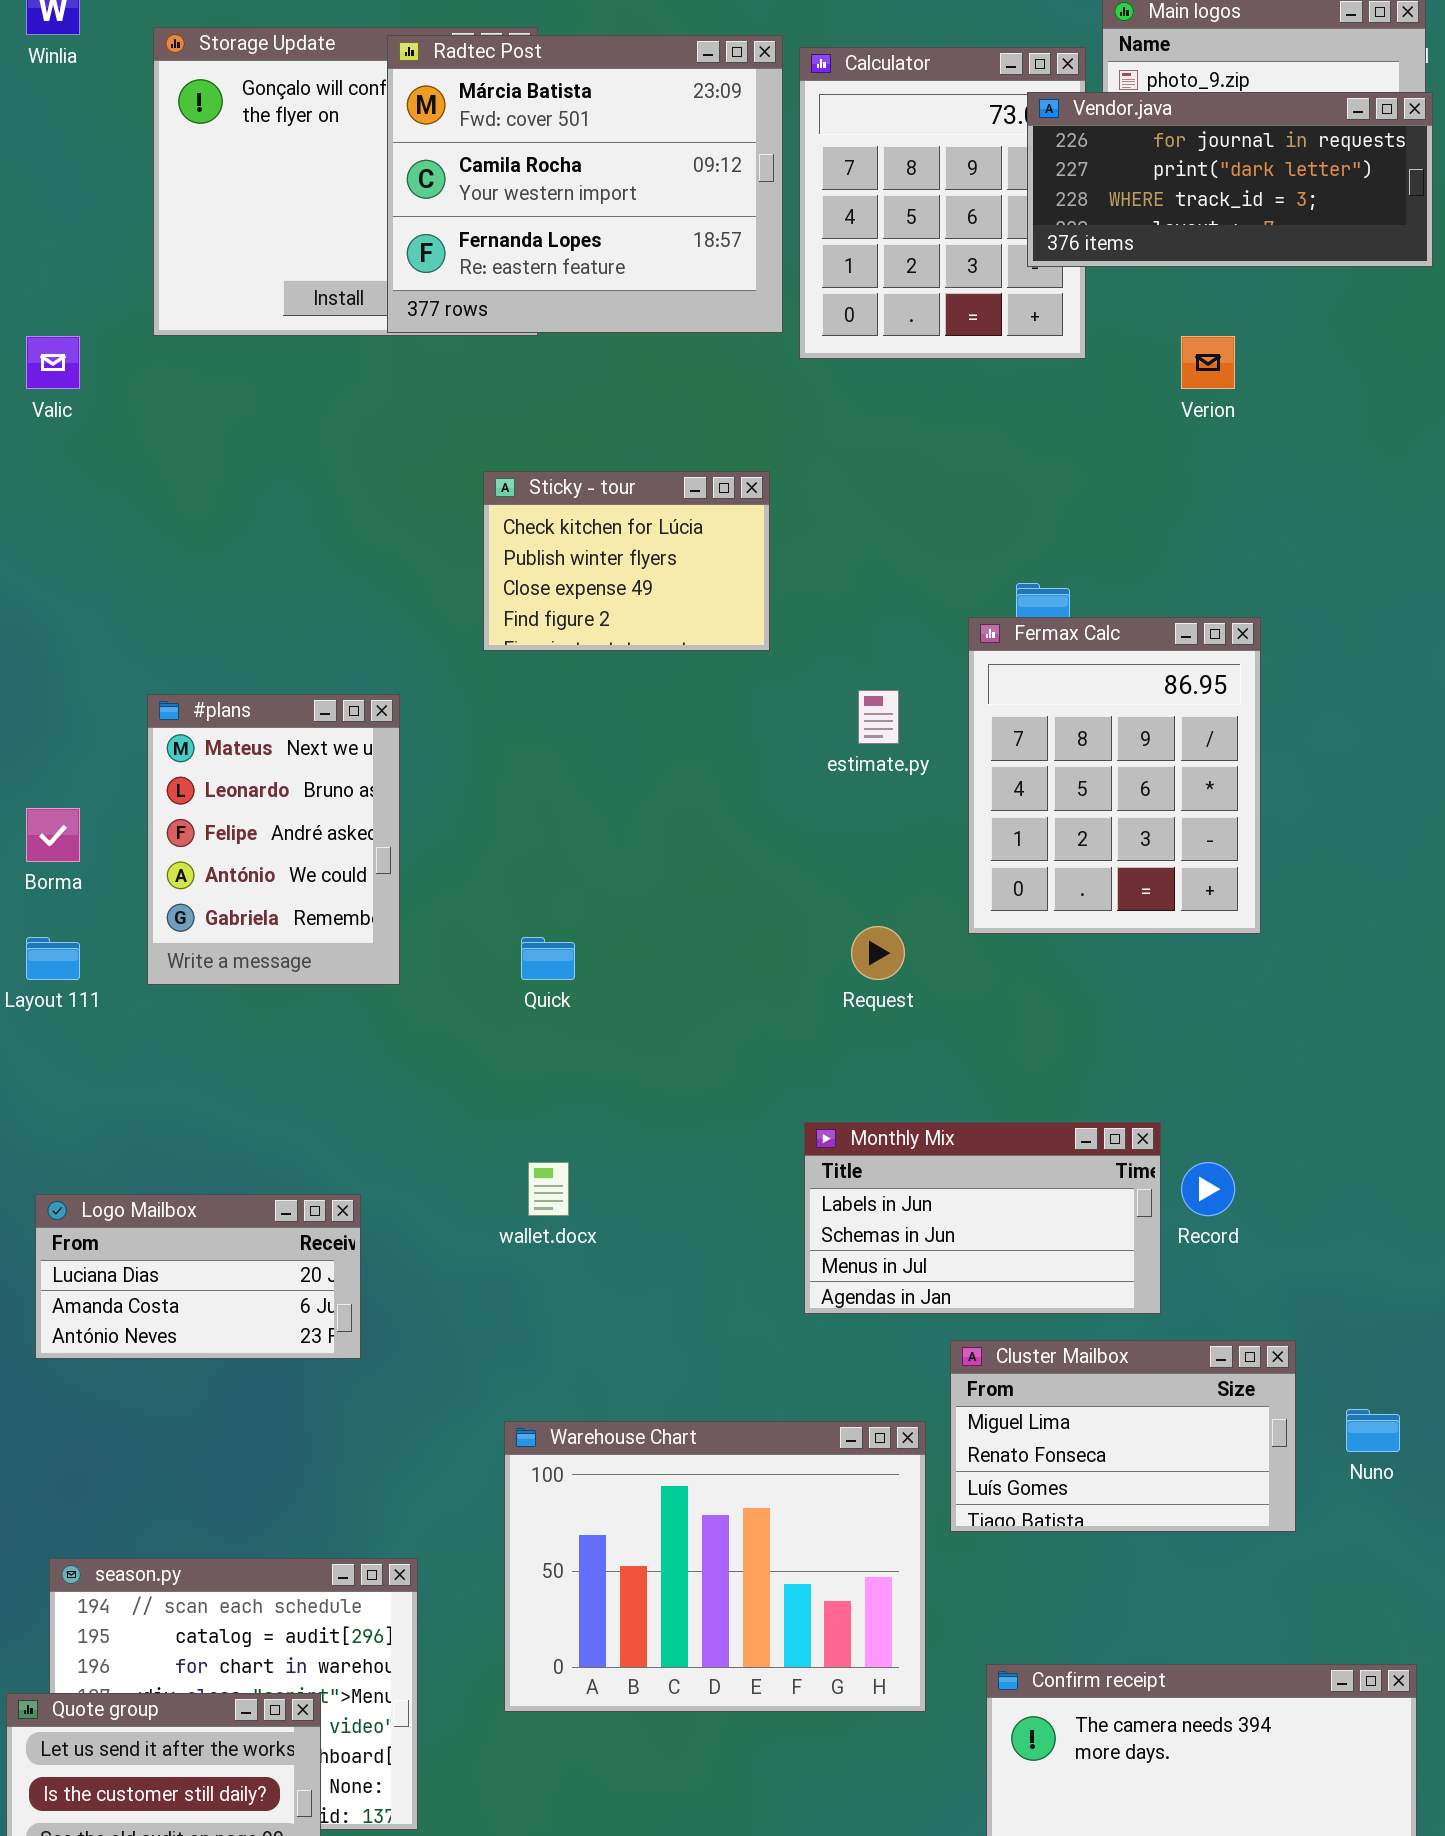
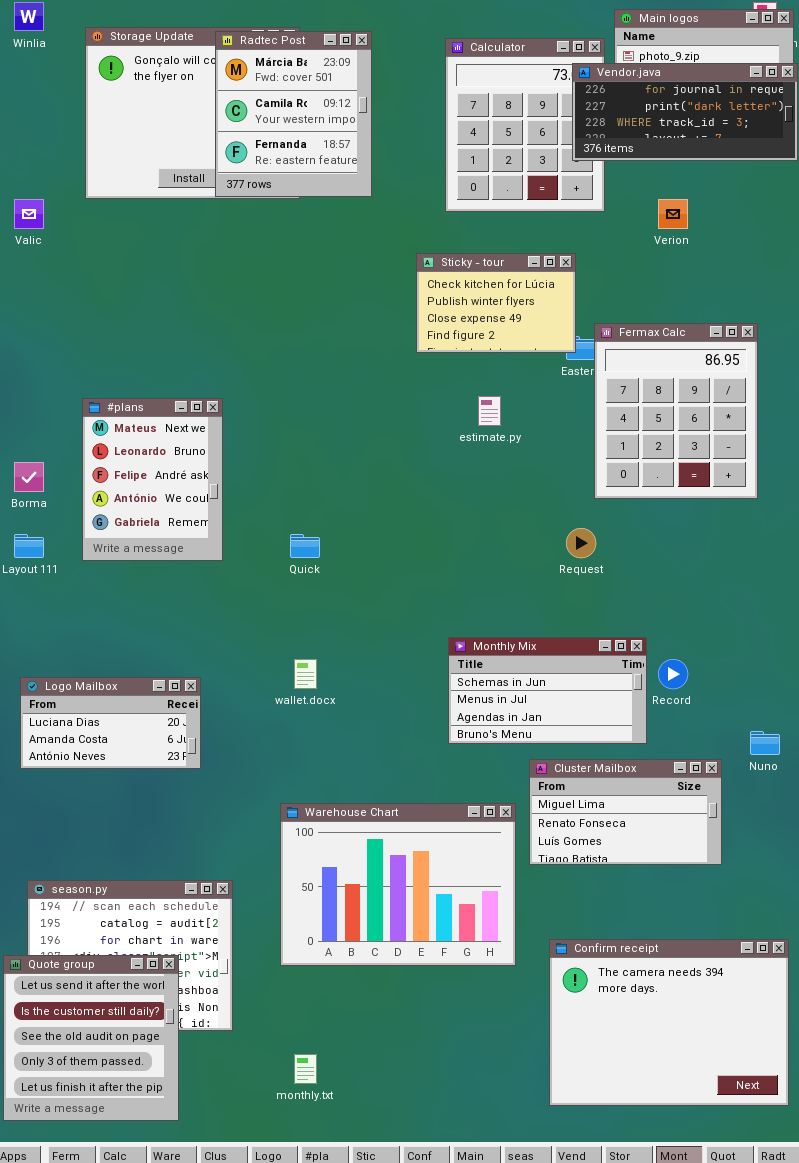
Radtec Post: [387,35,783,333] -> [215,31,372,197], resized
Sticky - tour: [483,471,770,651] -> [416,253,576,353], moved
Fermax Calc: [968,617,1261,934] -> [594,323,758,499], moved
Request: [851,926,905,980] -> [566,528,596,558], moved
Monthly Mix: [804,1122,1161,1314] -> [448,637,647,744], scrolled down 1 row
Nuno: [1346,1409,1400,1452] -> [750,731,780,755], moved

